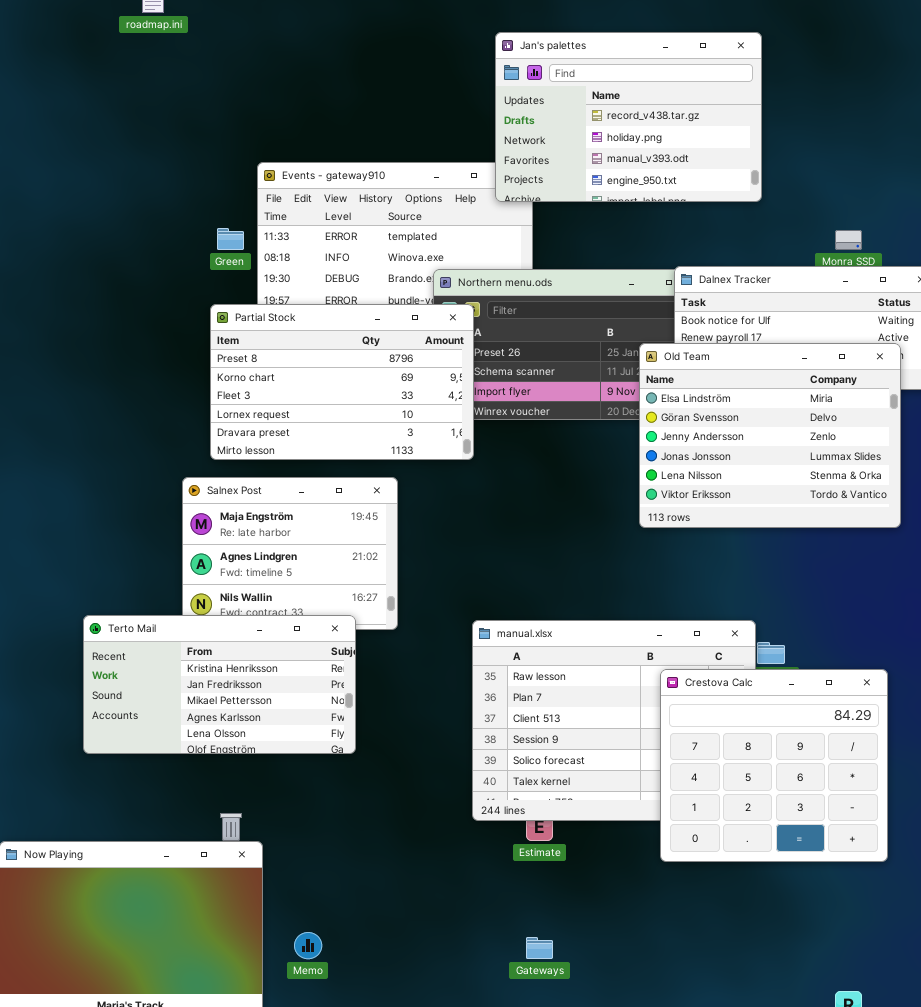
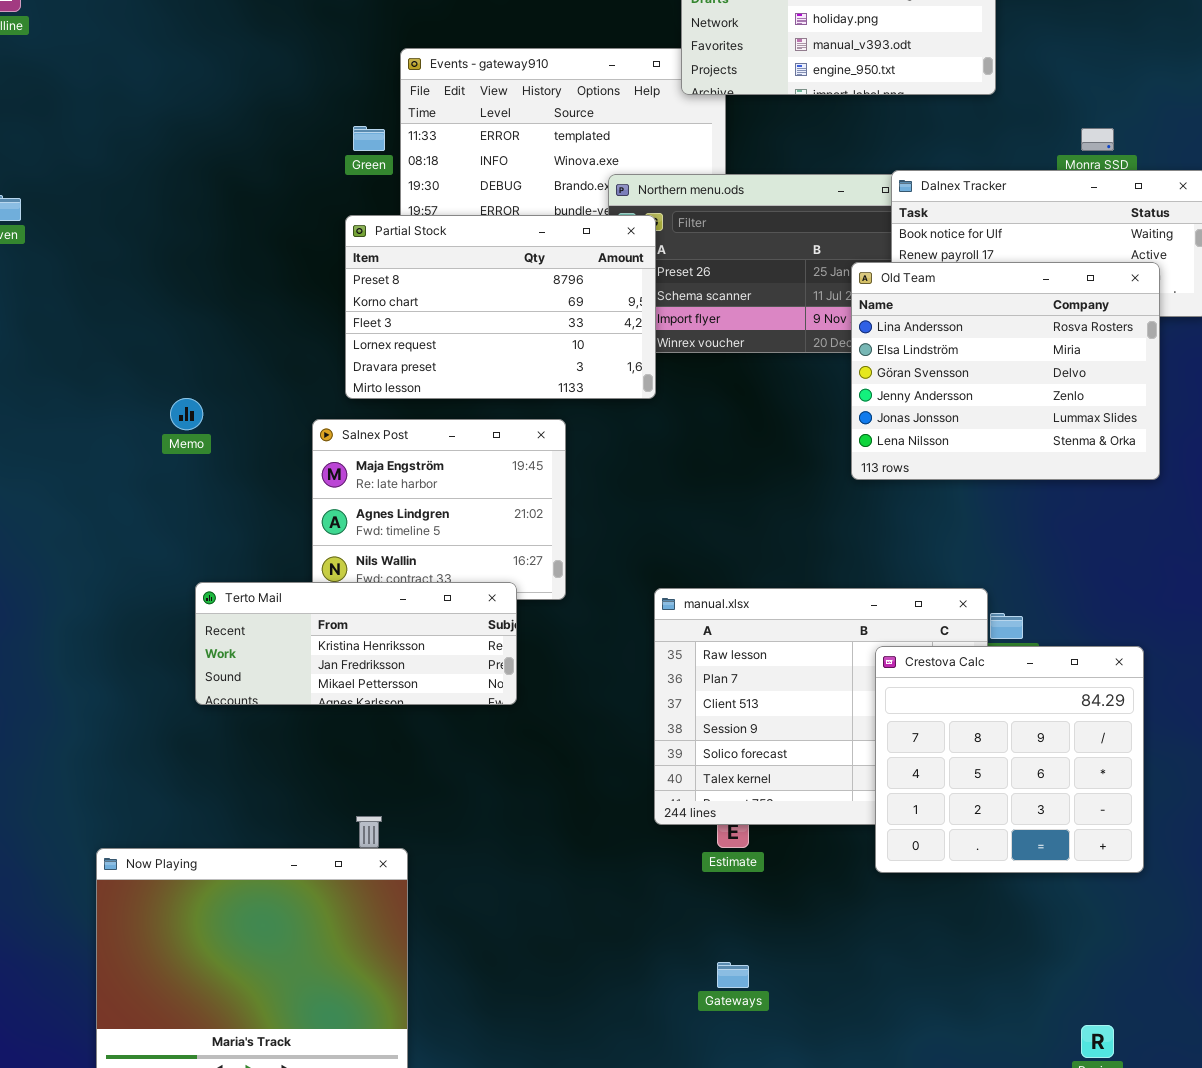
Old Team: [639,343,901,528] -> [851,262,1160,480], scrolled up 1 row
Terto Mail: [83,615,356,754] -> [195,582,517,705], resized
Memo: [294,932,322,959] -> [170,398,203,430], moved

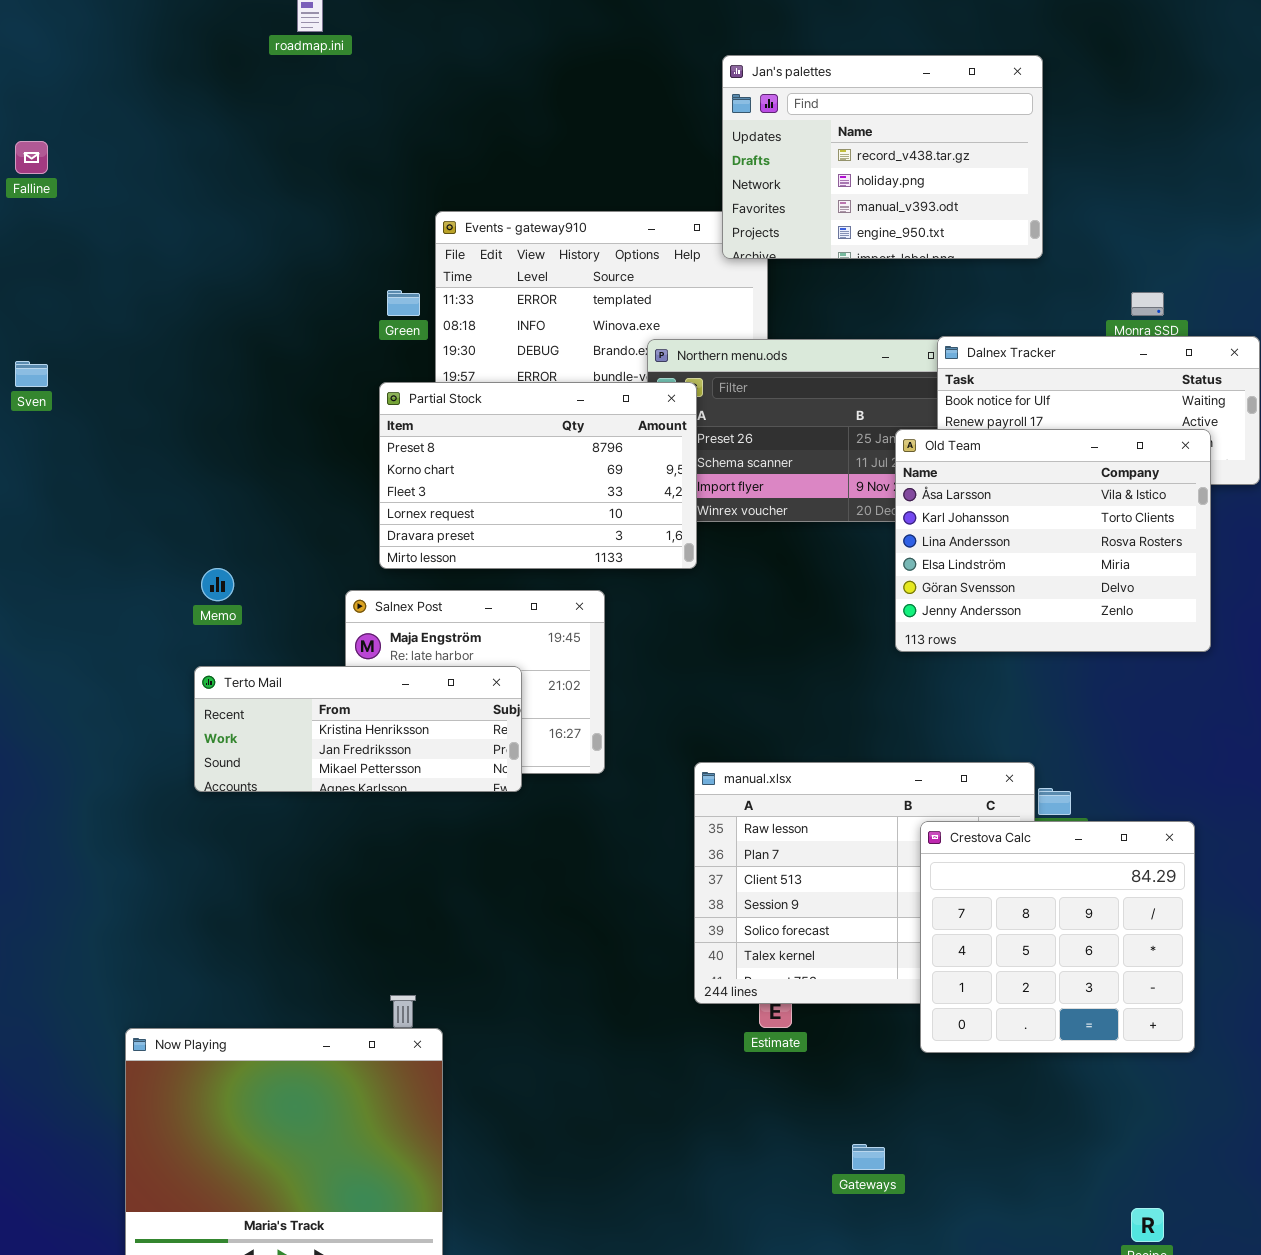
Old Team: [851,262,1160,480] -> [895,429,1211,652], scrolled up 2 rows
Terto Mail: [195,582,517,705] -> [194,666,522,792], moved
Gateways: [717,962,749,988] -> [852,1144,885,1170], moved

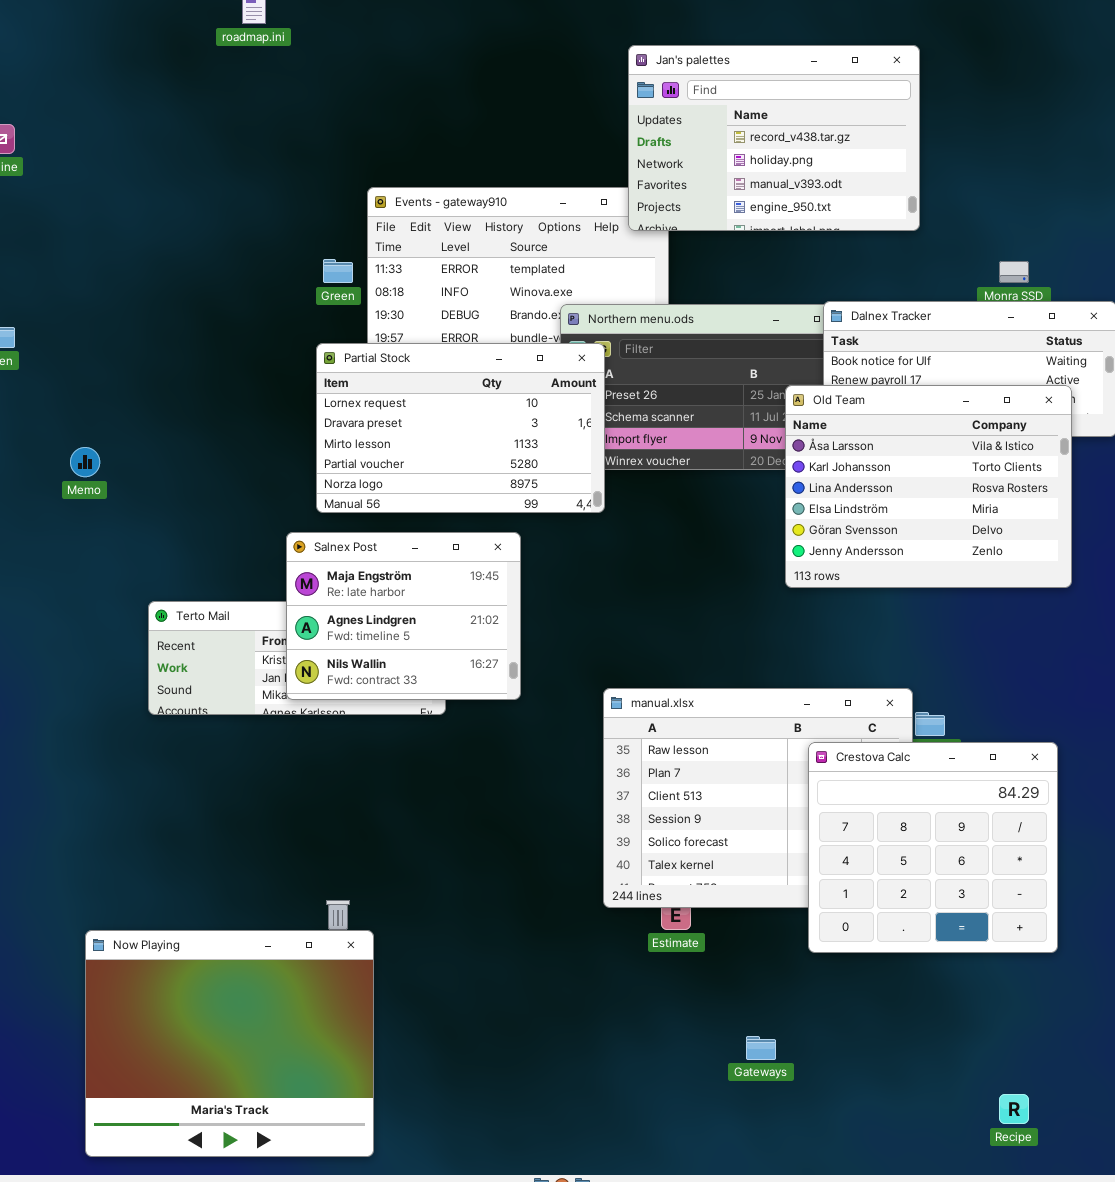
Partial Stock: [379,382,697,569] -> [316,343,605,513], scrolled down 3 rows
Memo: [201,568,234,601] -> [70,447,100,477], moved
Salnex Post: [345,590,605,774] -> [286,532,521,700], raised

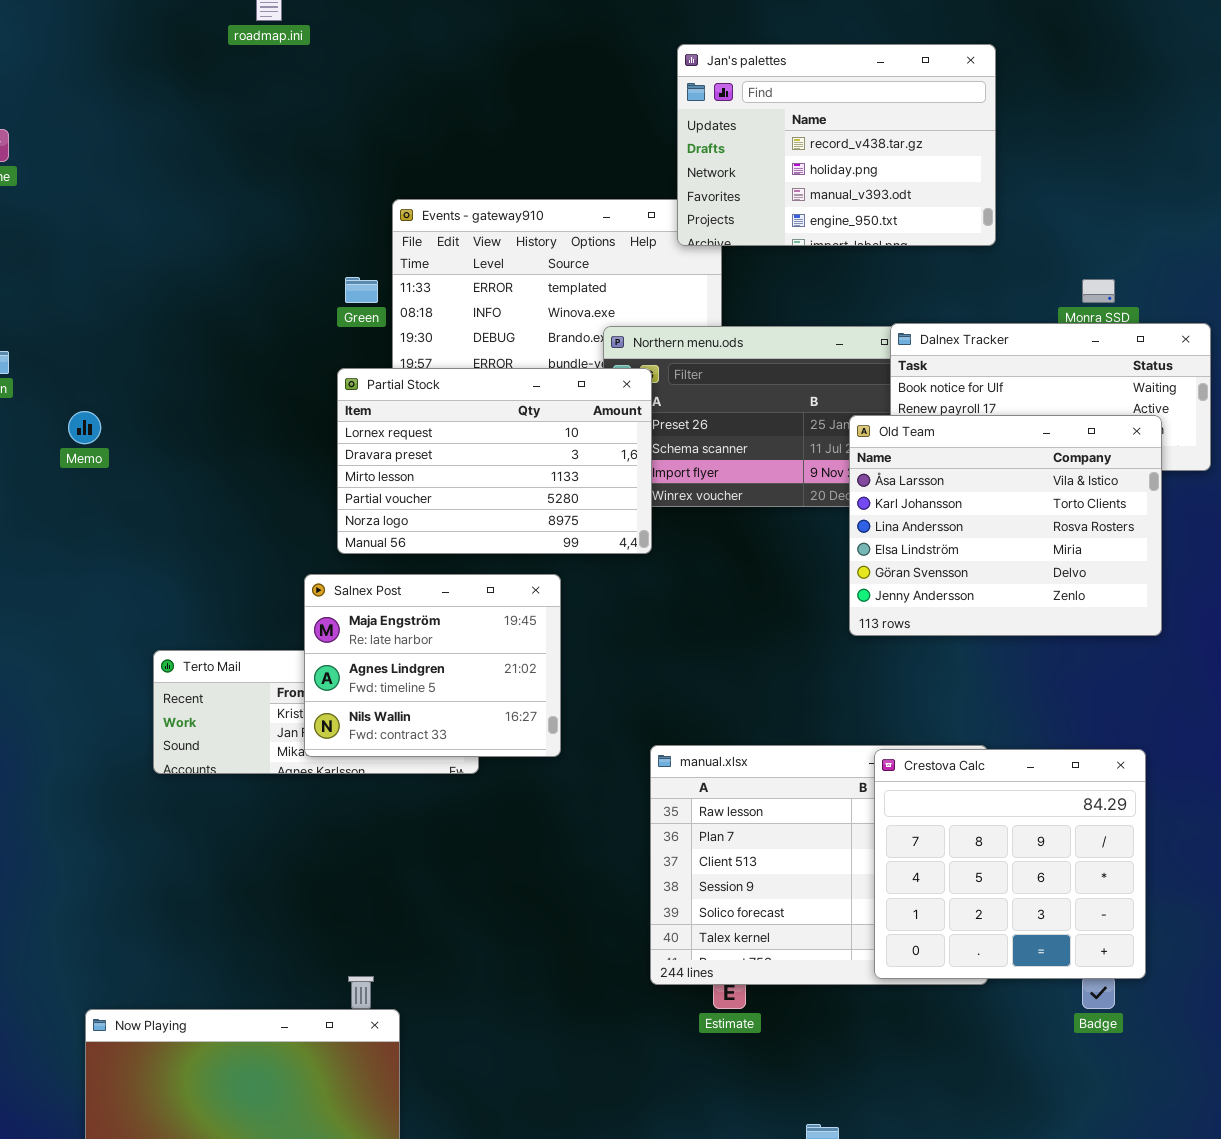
Memo: [70,447,100,477] -> [68,411,101,444], moved
Crestova Calc: [808,742,1058,953] -> [874,749,1146,979], moved

